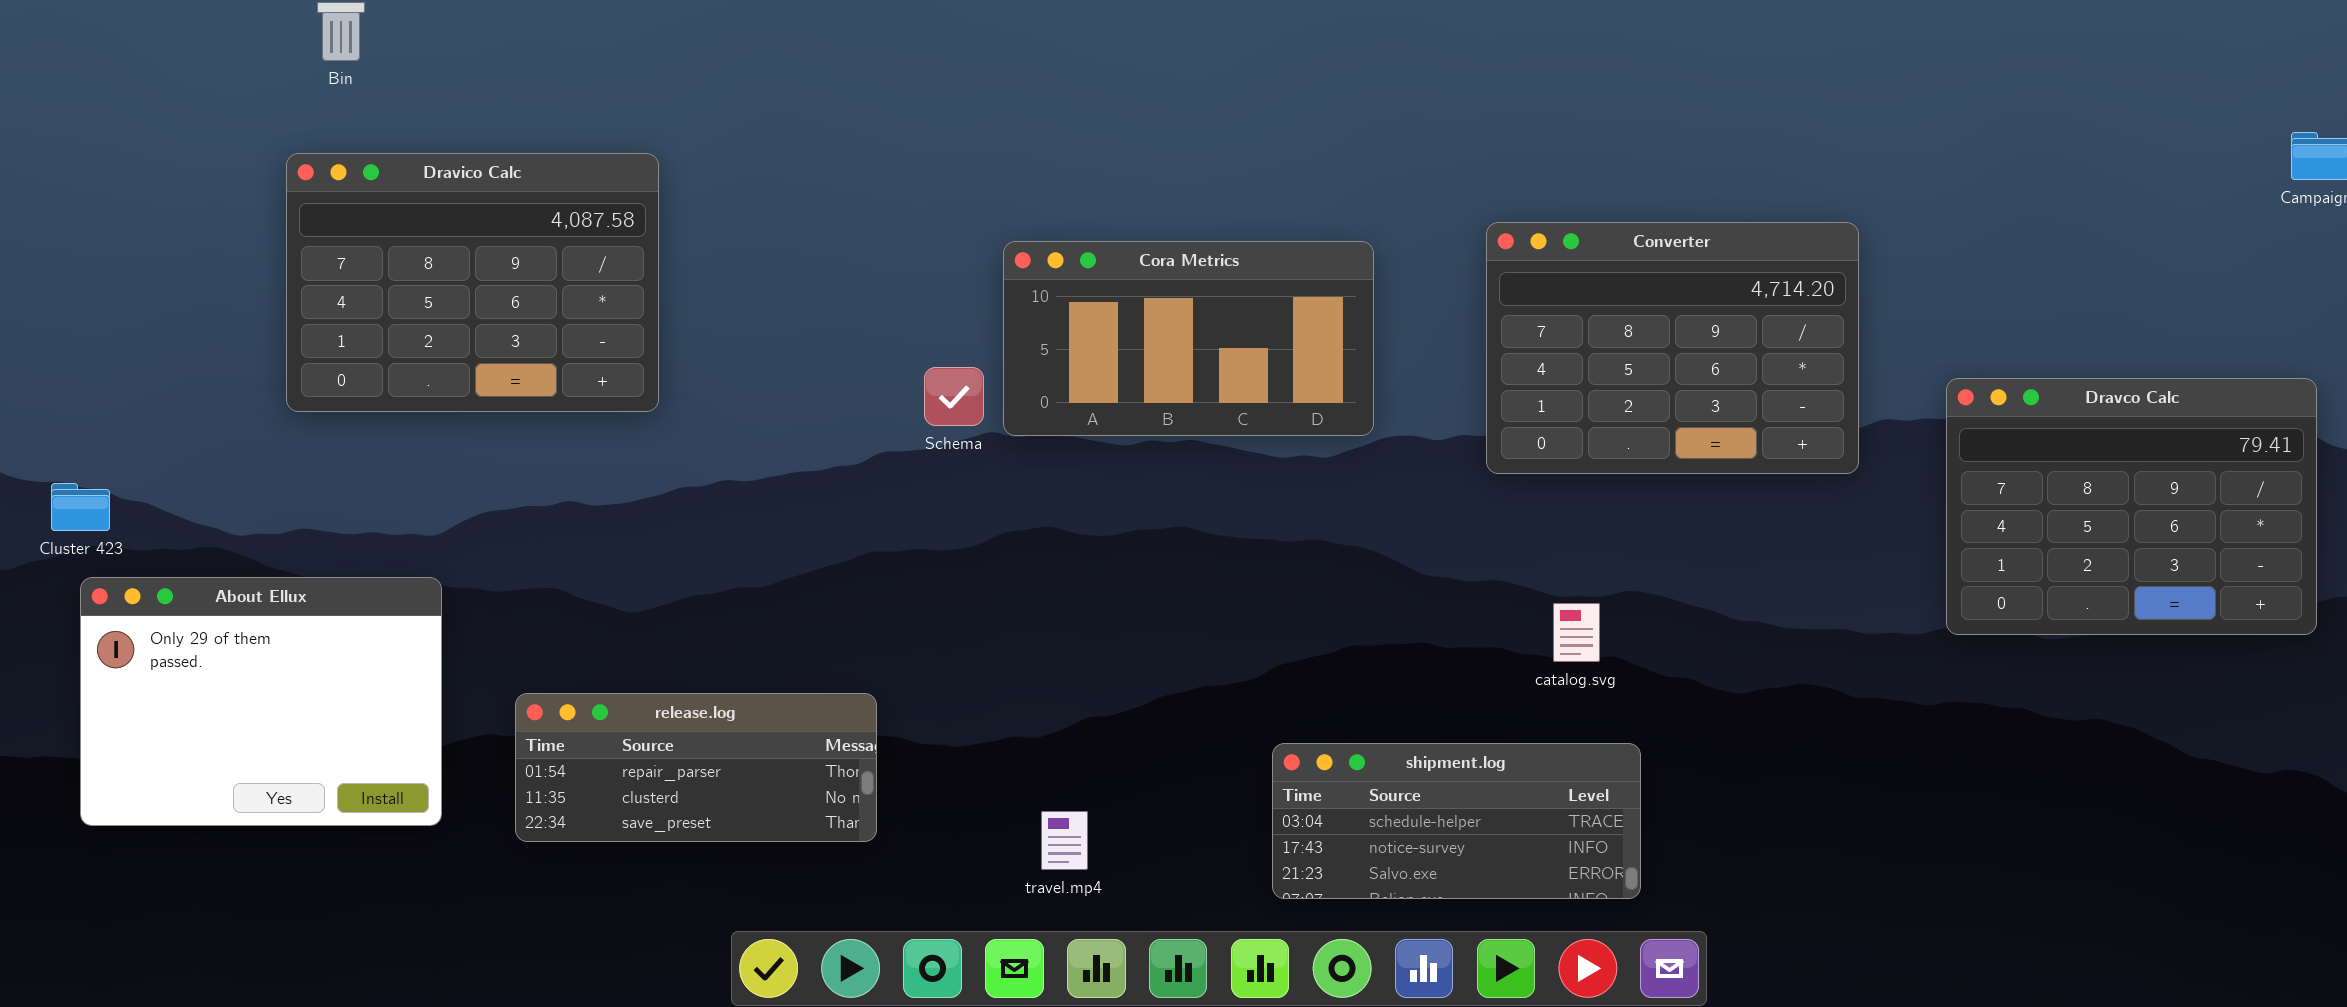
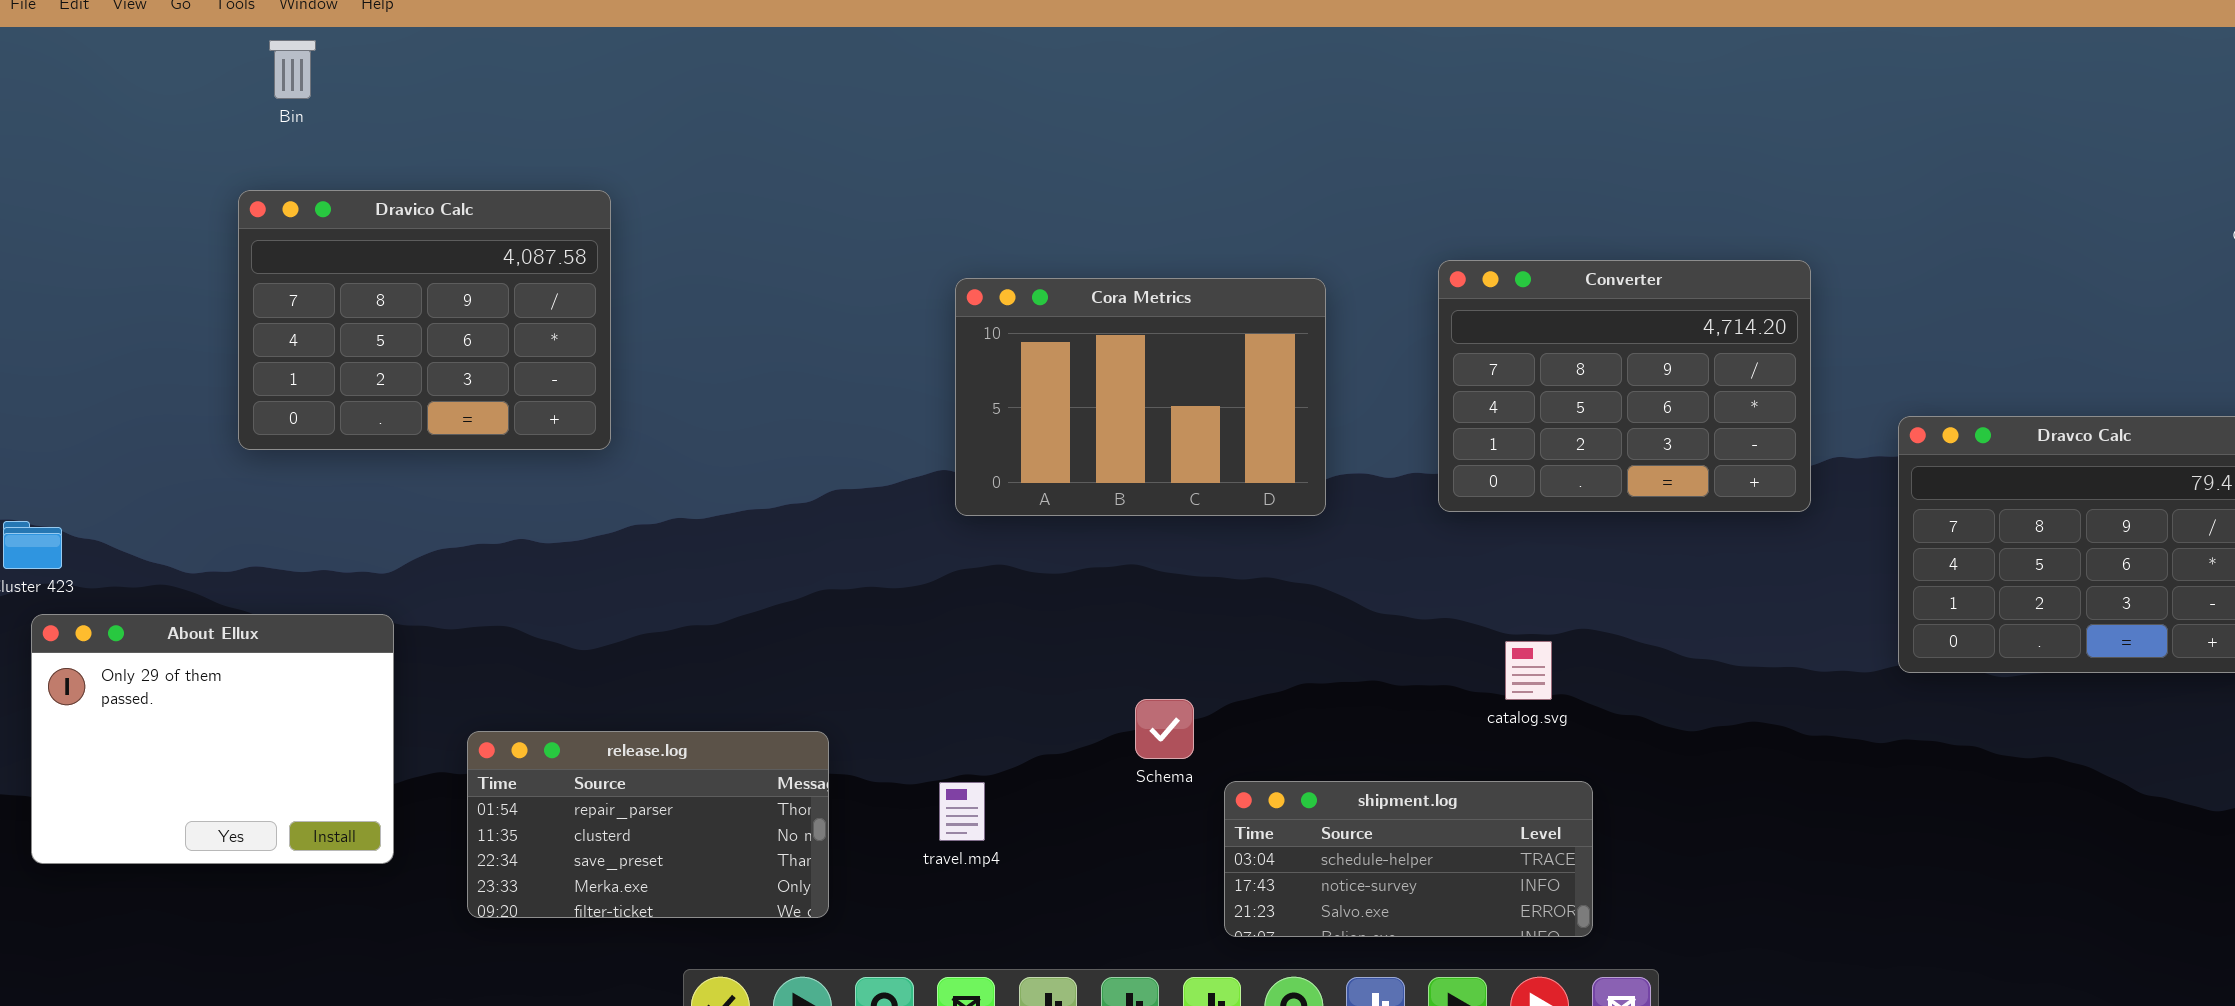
Cora Metrics: [1003,241,1374,436] -> [955,278,1326,516], resized
Schema: [924,367,984,426] -> [1135,699,1194,759], moved
release.log: [515,693,877,842] -> [467,731,829,918], resized
travel.mp4: [1041,811,1088,870] -> [939,782,985,841], moved

